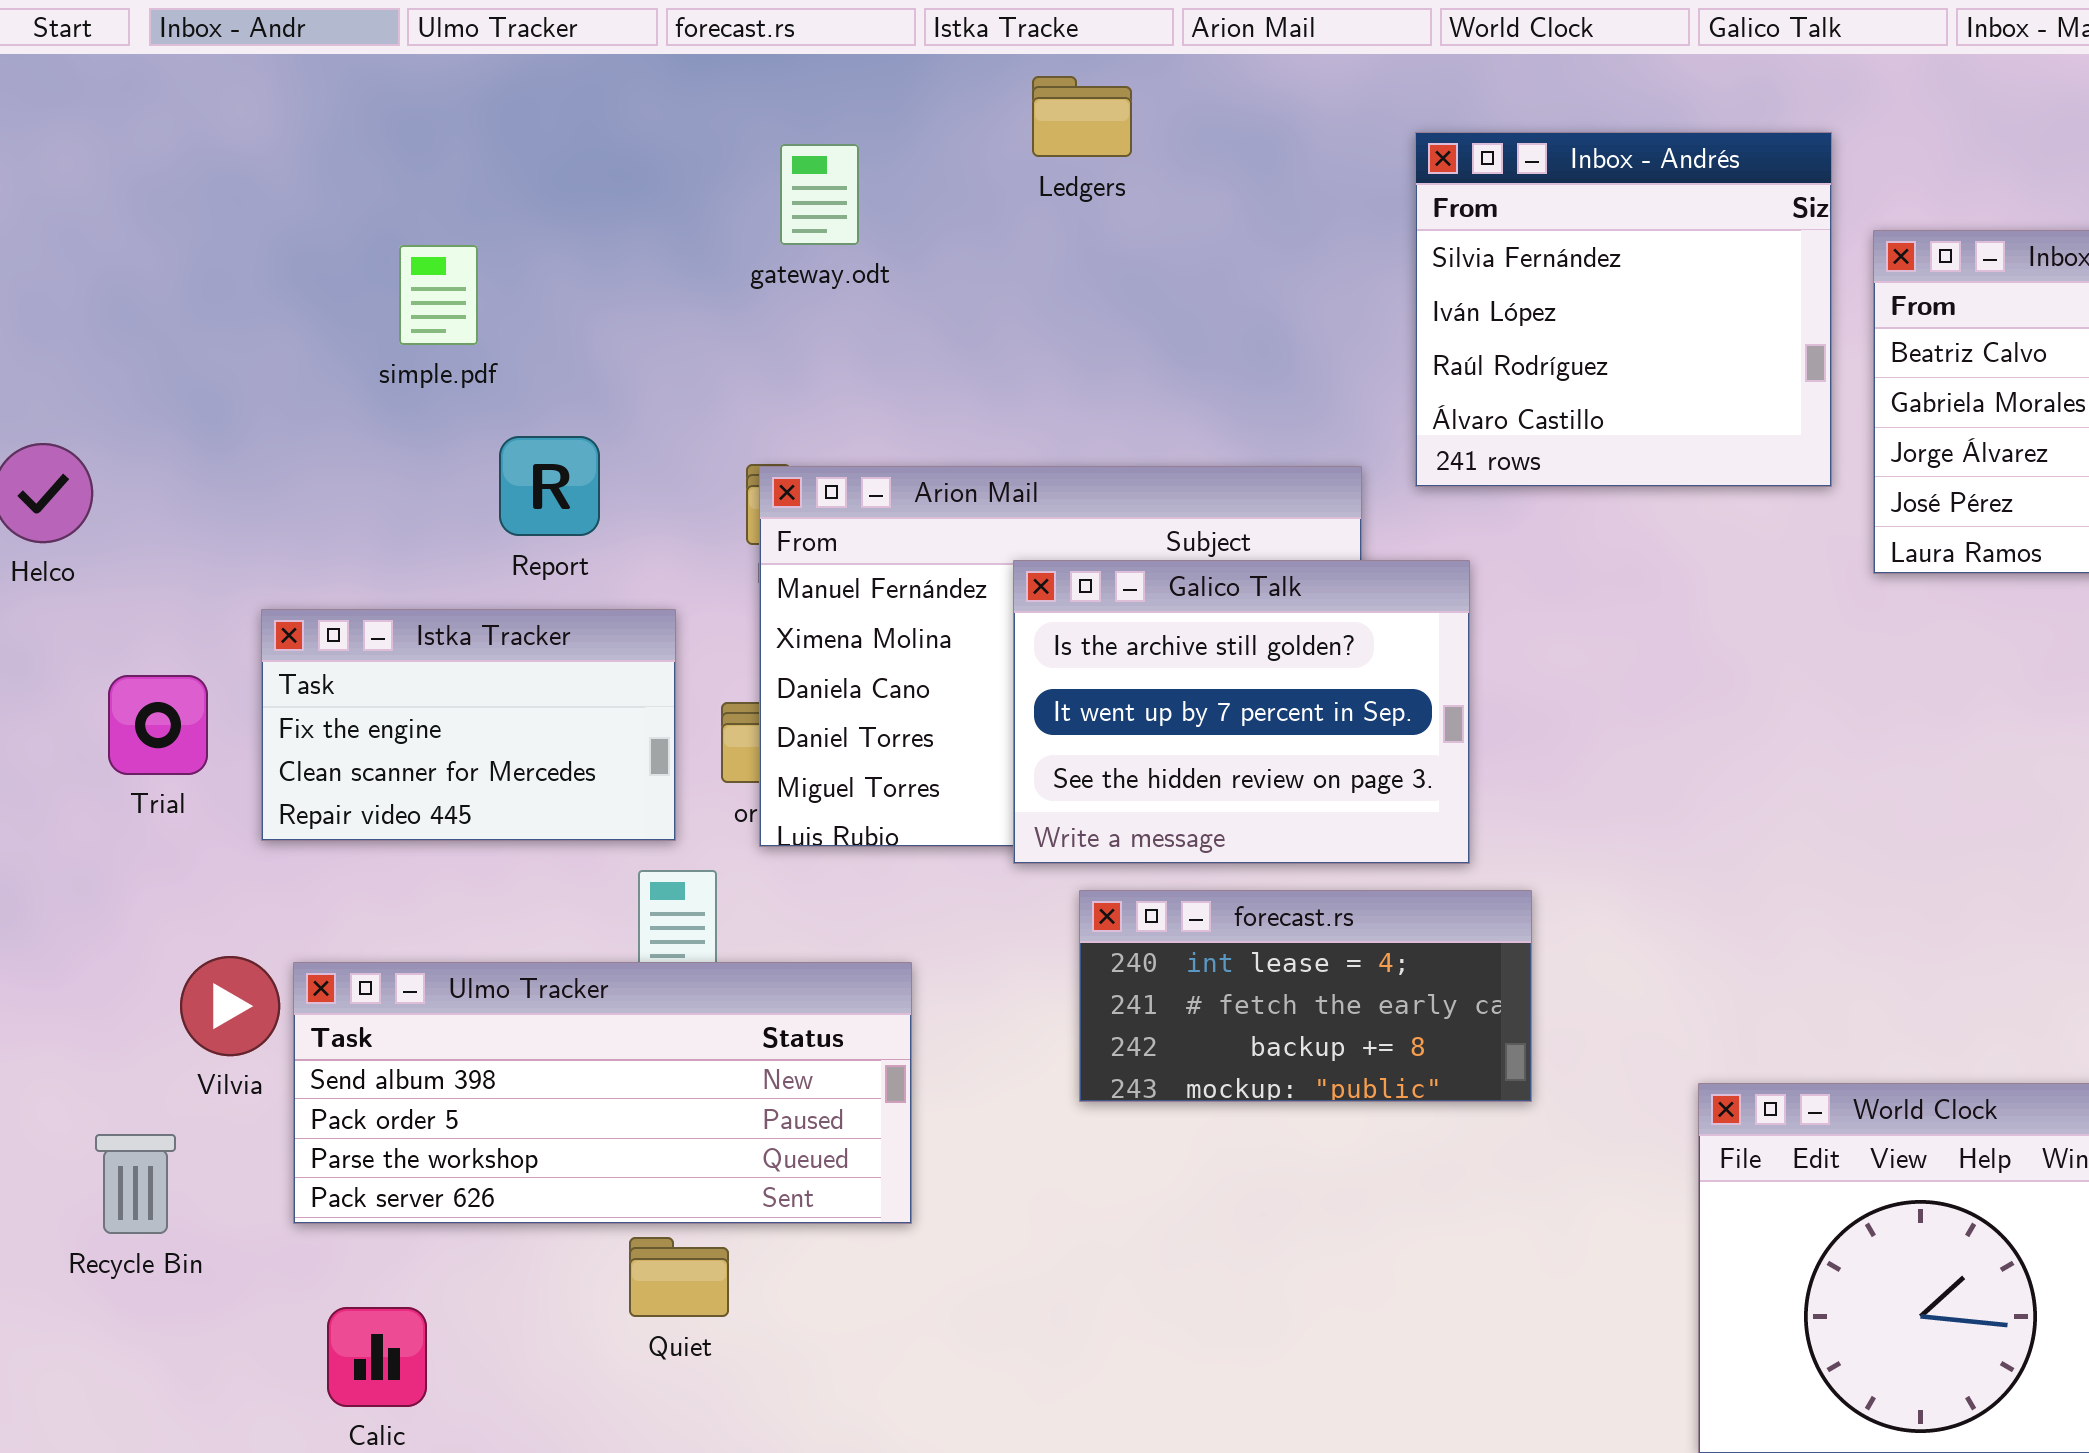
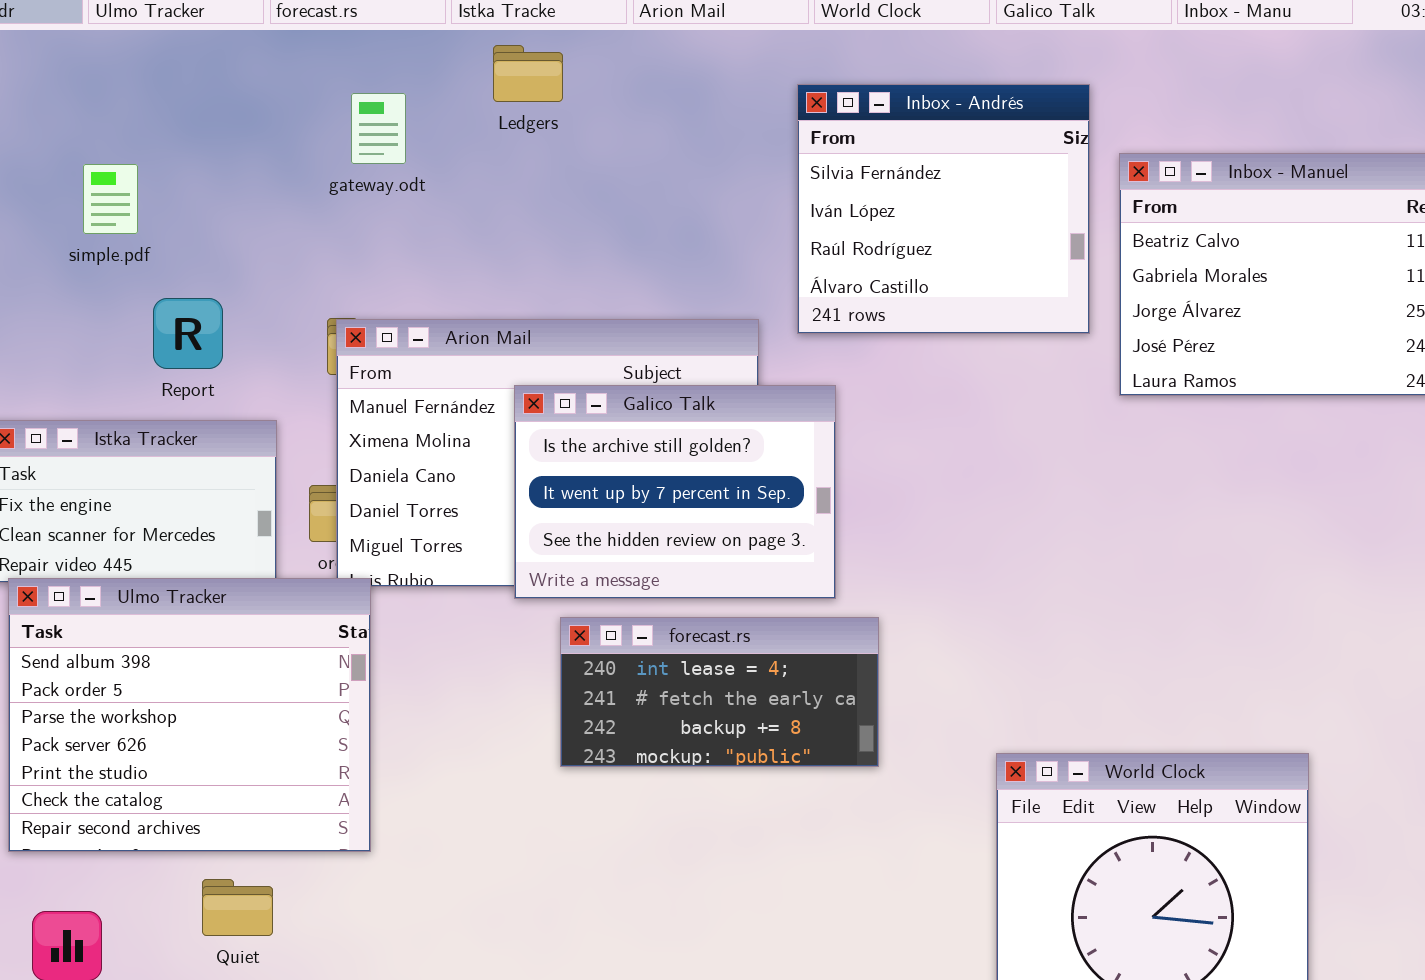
Ledgers: [1032,76,1132,157] -> [493,45,563,102], moved
Ulmo Tracker: [293,962,912,1224] -> [8,578,371,852], resized
Quiet: [629,1237,729,1317] -> [202,879,273,936], moved

